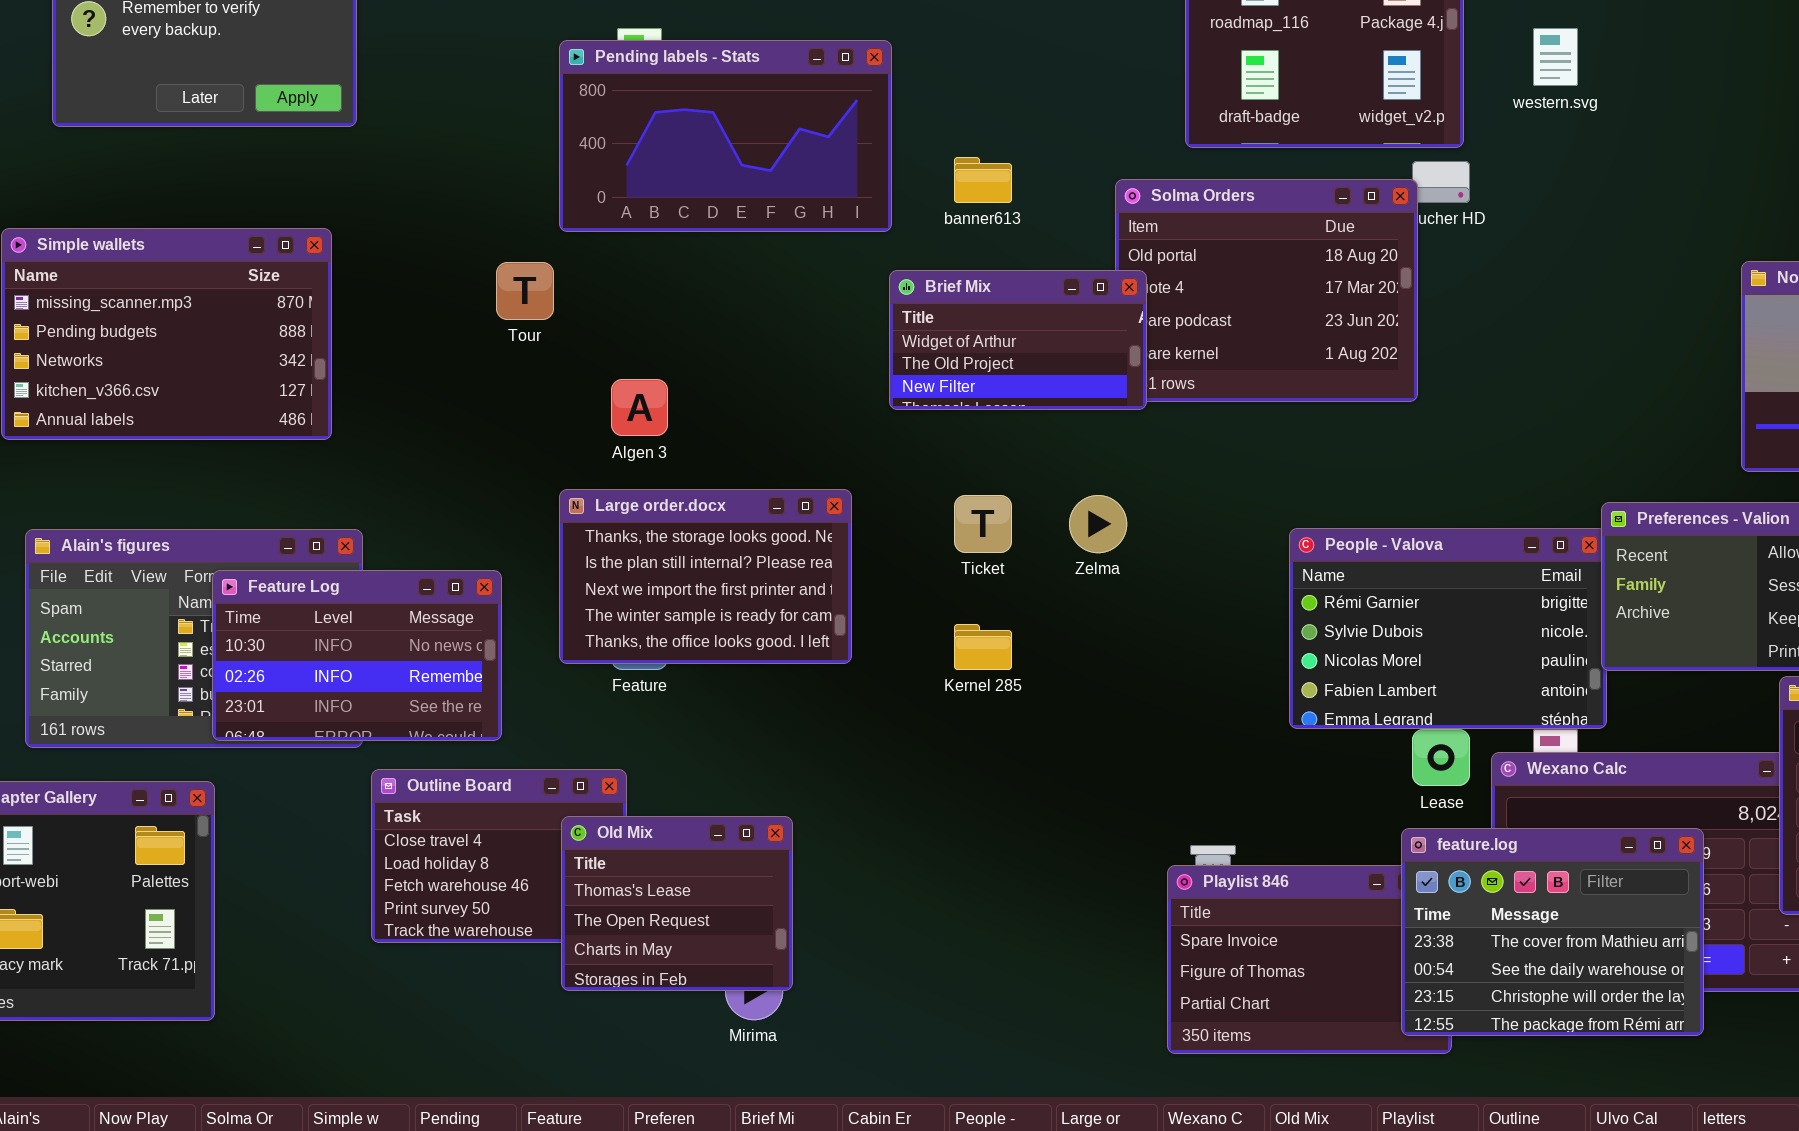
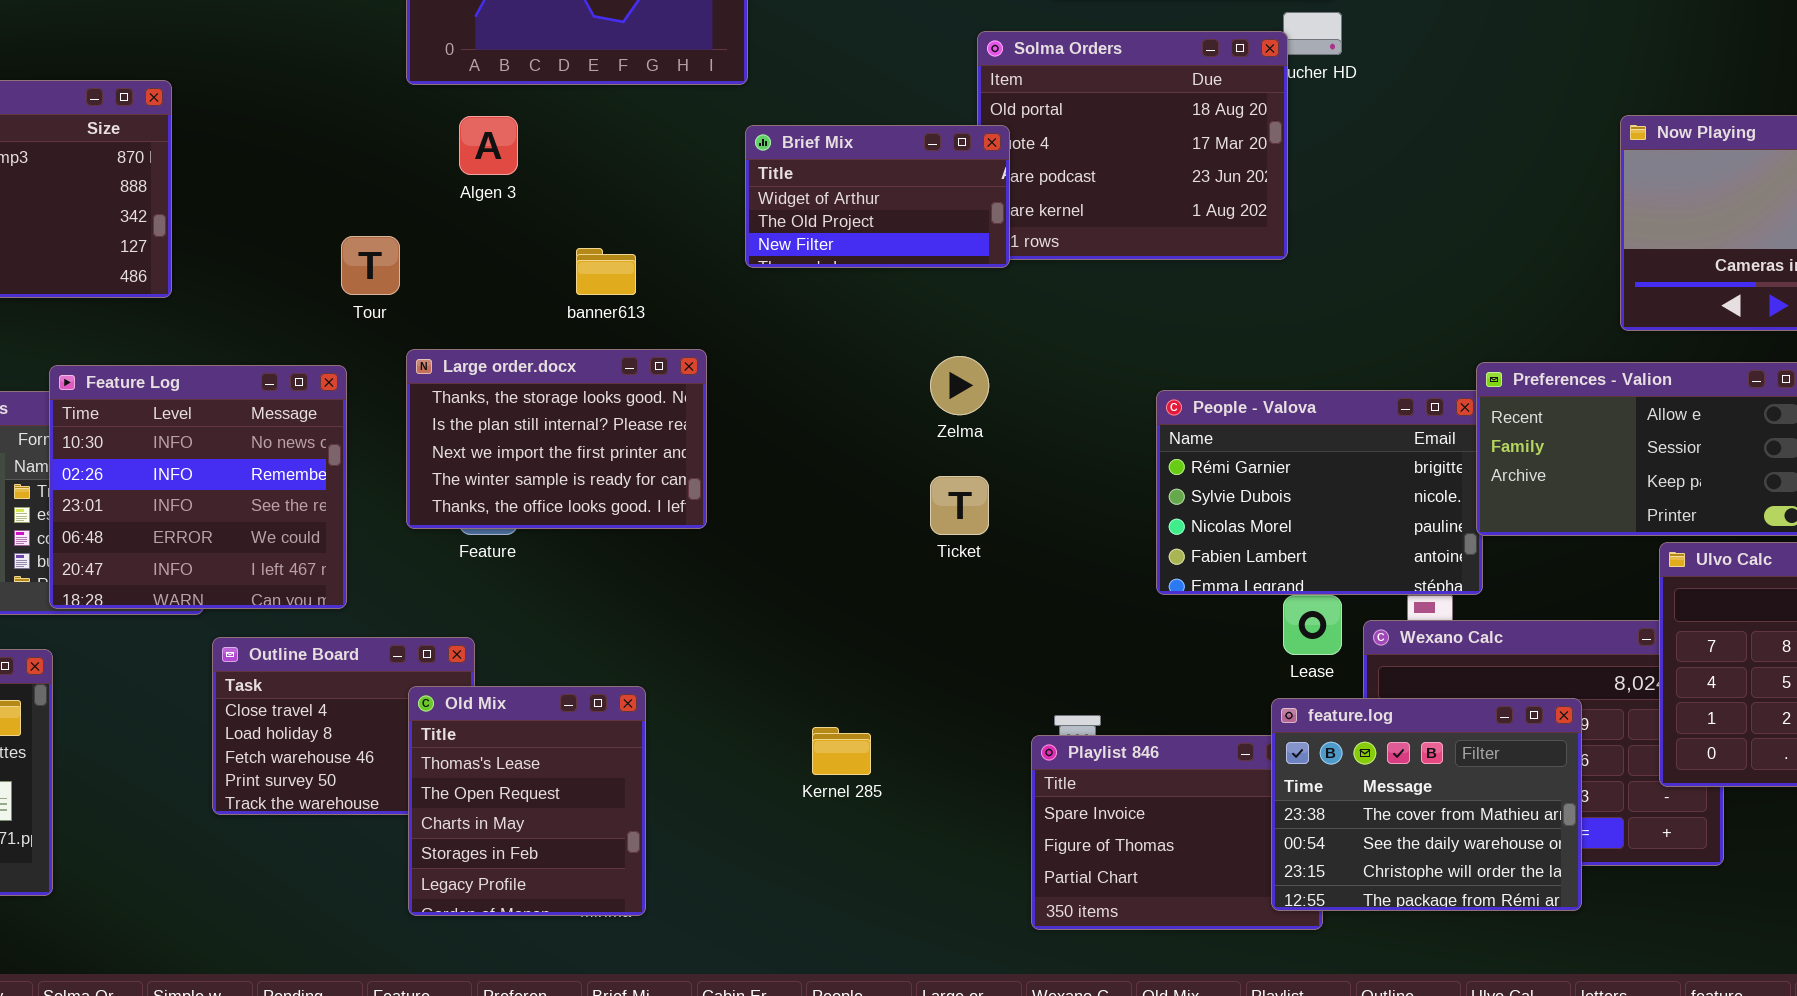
banner613: [954,157,1012,203] -> [576,248,636,295], moved
Tour: [496,262,554,320] -> [341,236,400,295], moved
Algen 3: [611,379,668,436] -> [459,116,518,175], moved
Ticket: [954,495,1012,553] -> [930,476,989,535], moved
Feature Log: [212,570,502,741] -> [49,365,347,609], resized
Kernel 285: [954,624,1012,670] -> [812,727,871,775], moved
Old Mix: [561,816,793,991] -> [408,686,646,916], resized

